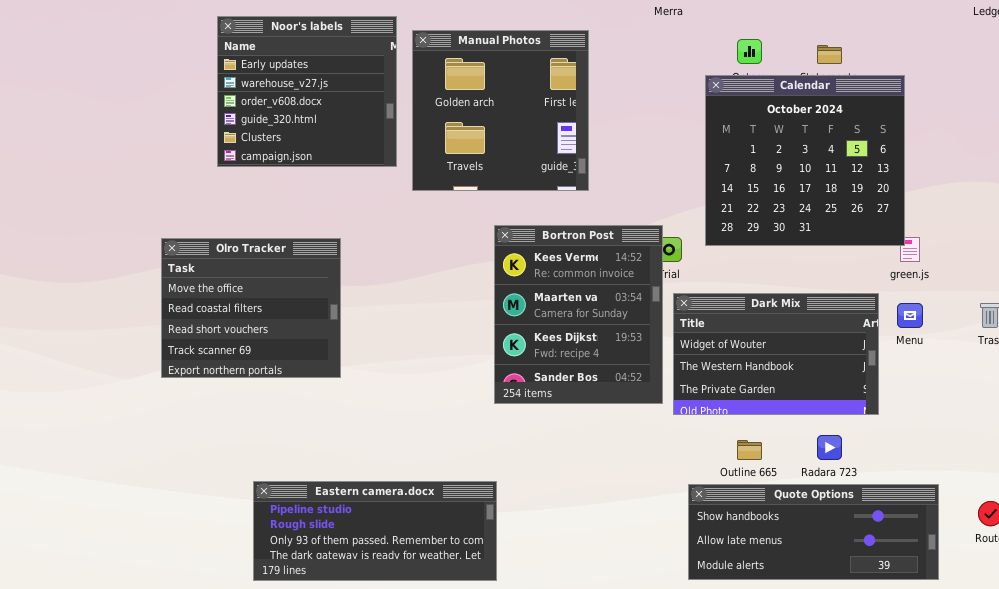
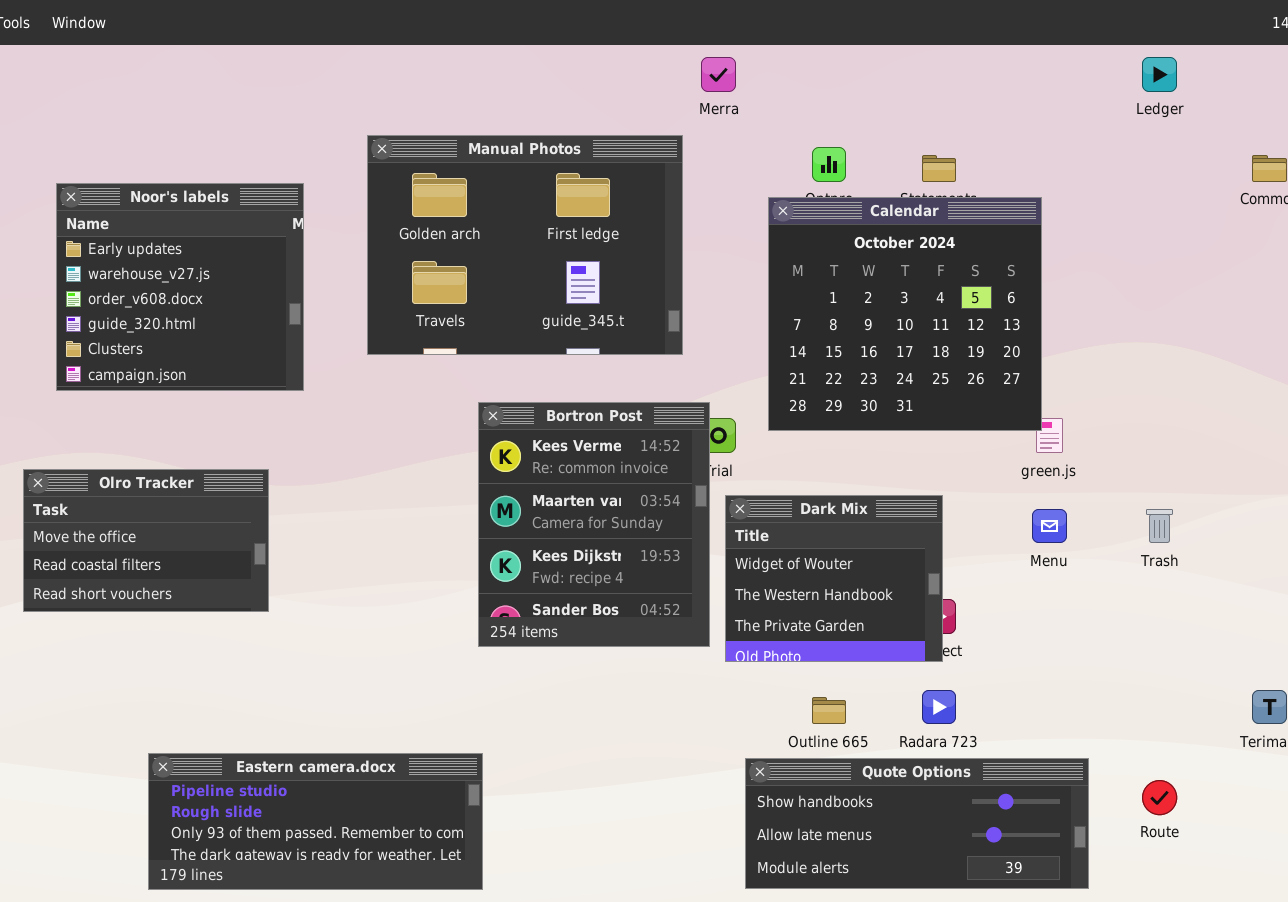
Noor's labels: [217,16,397,167] -> [56,183,304,391], moved
Manual Photos: [412,30,589,191] -> [367,135,683,355], resized
Olro Tracker: [161,238,341,378] -> [23,469,269,612], resized
Dark Mix: [673,293,879,415] -> [725,495,943,662], resized

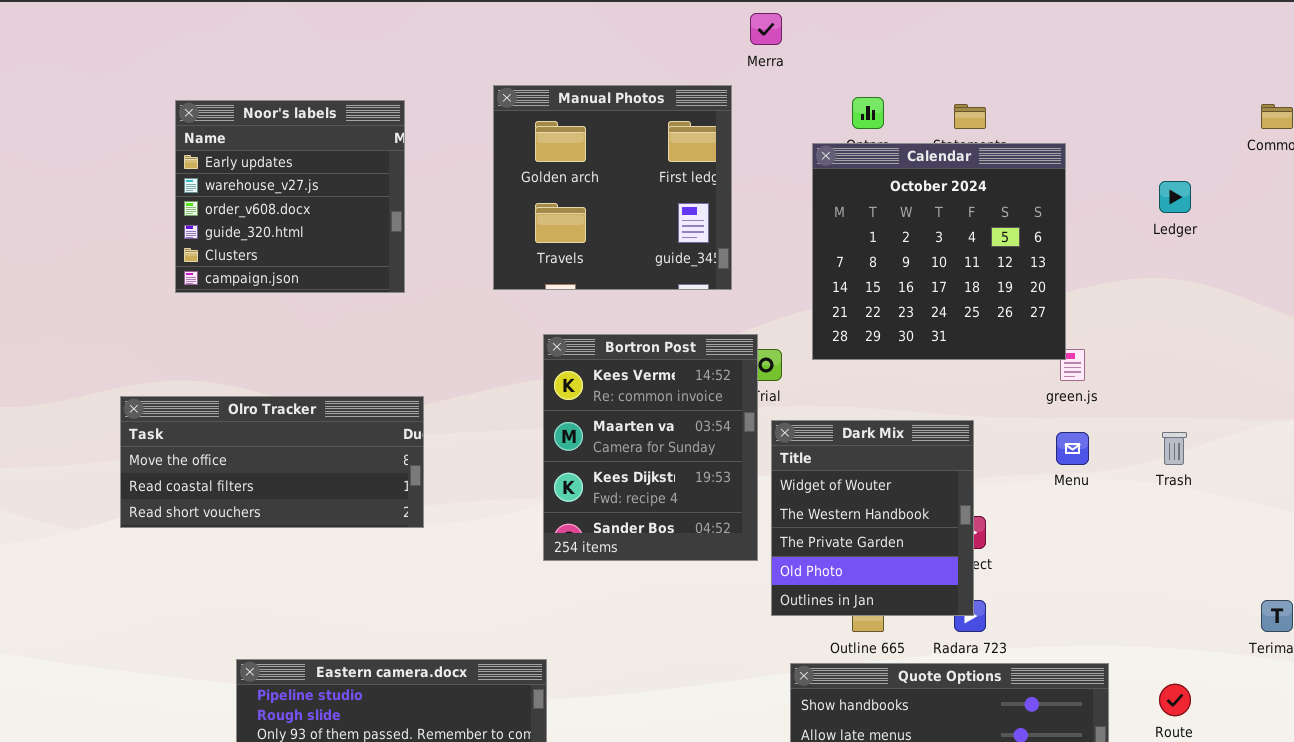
Ledger: [1142,57,1177,92] -> [1159,181,1191,213], moved
Manual Photos: [367,135,683,355] -> [493,85,732,290], resized
Noor's labels: [56,183,304,391] -> [175,100,405,293], moved
Olro Tracker: [23,469,269,612] -> [120,396,424,528], resized
Dark Mix: [725,495,943,662] -> [771,420,974,616], resized

